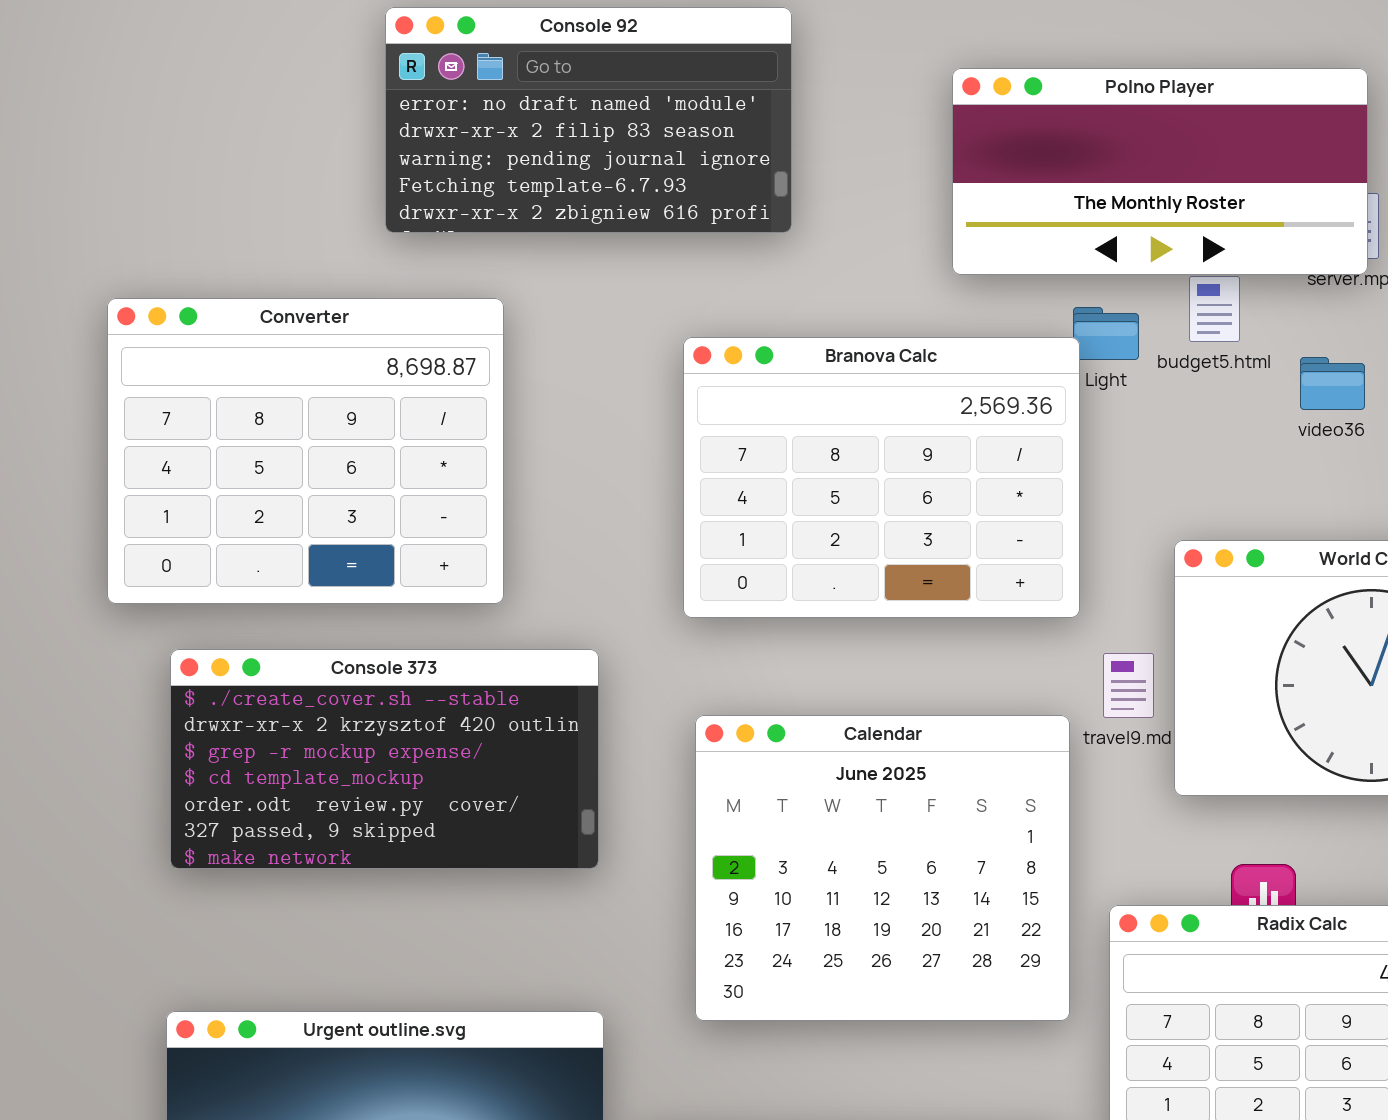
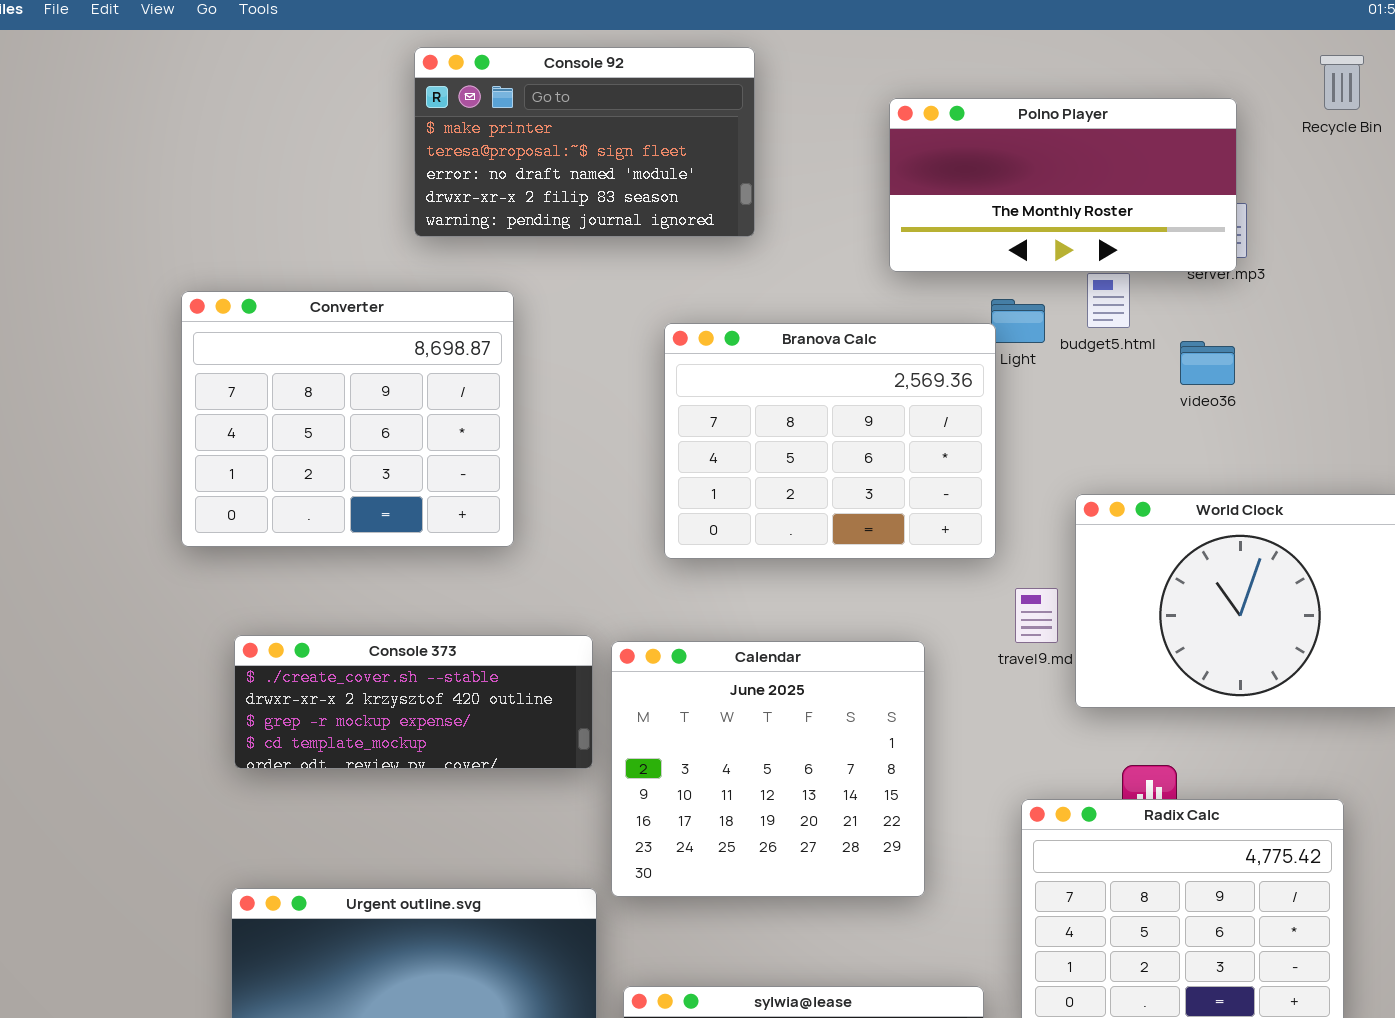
Console 92: [385,7,792,233] -> [414,47,755,237], scrolled up 2 rows
Console 373: [170,649,599,869] -> [234,635,593,769], resized
Calendar: [695,715,1070,1021] -> [611,641,925,897], moved

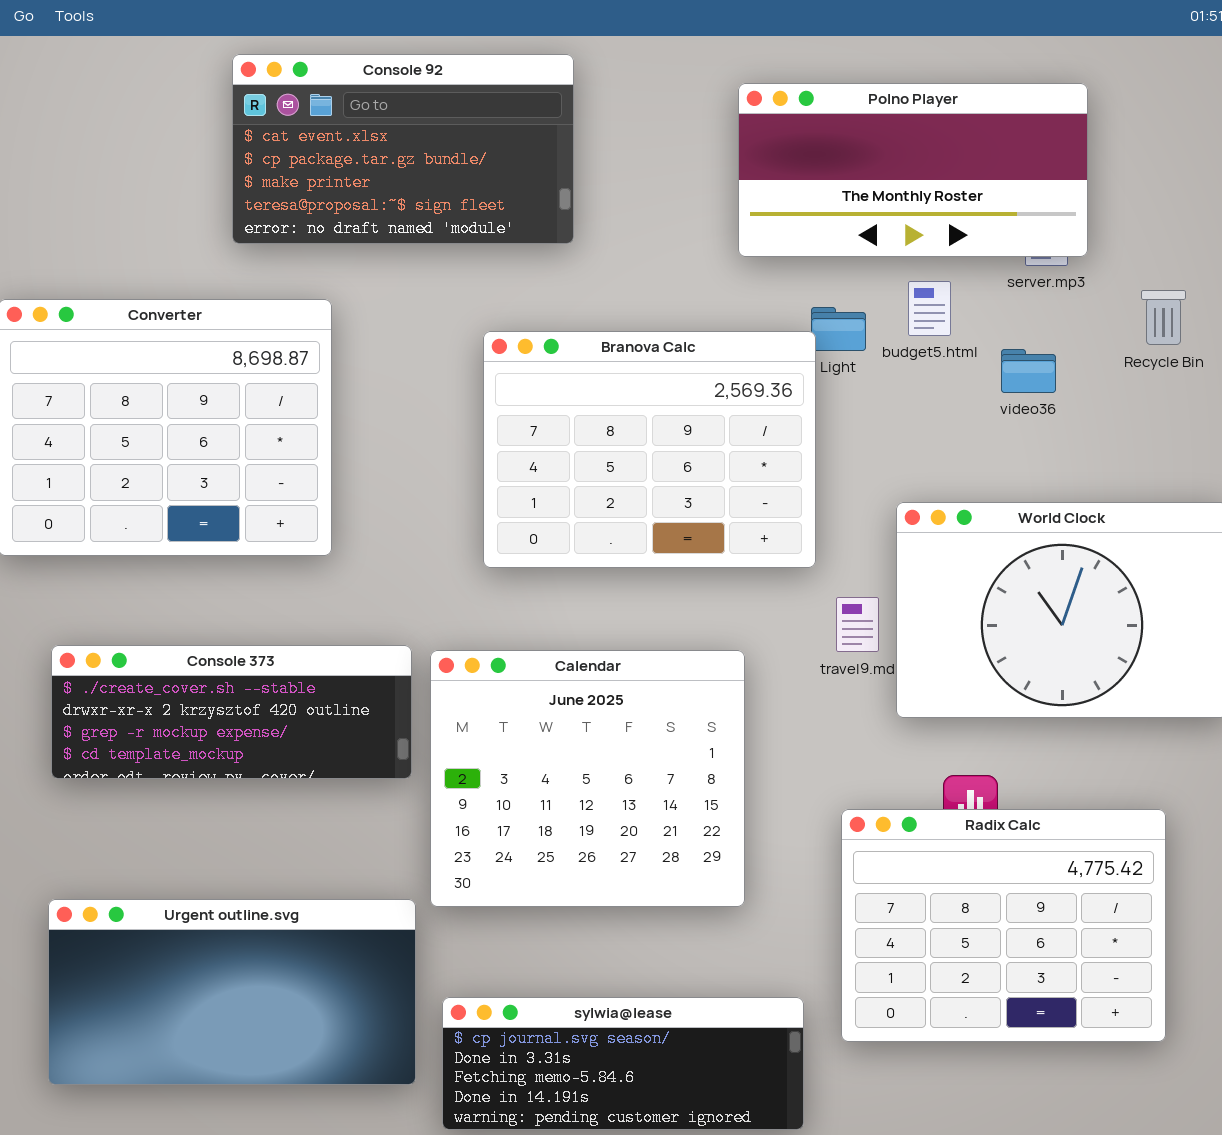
Console 92: [414,47,755,237] -> [232,54,574,244], scrolled up 2 rows
Recycle Bin: [1320,55,1364,110] -> [1141,290,1186,345], moved
Polno Player: [889,98,1237,272] -> [738,83,1088,257], moved

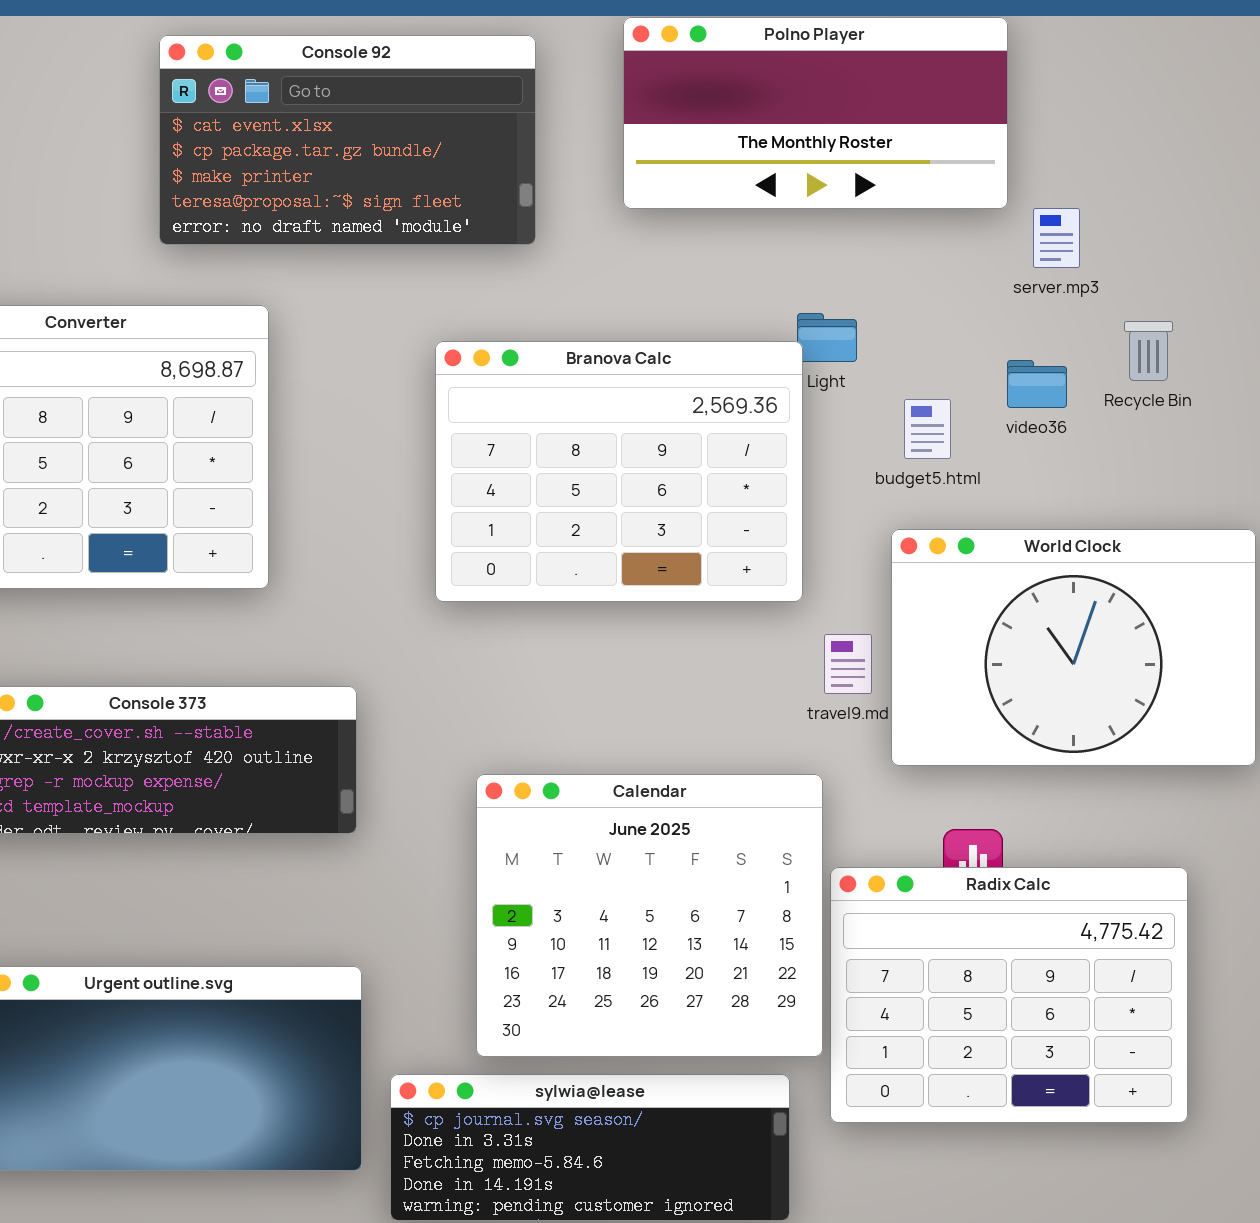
Polno Player: [738,83,1088,257] -> [623,17,1008,209], moved
budget5.html: [908,281,951,336] -> [904,399,951,459], moved
Recycle Bin: [1141,290,1186,345] -> [1124,321,1173,381], moved
Calendar: [430,650,745,907] -> [476,774,823,1057], moved

